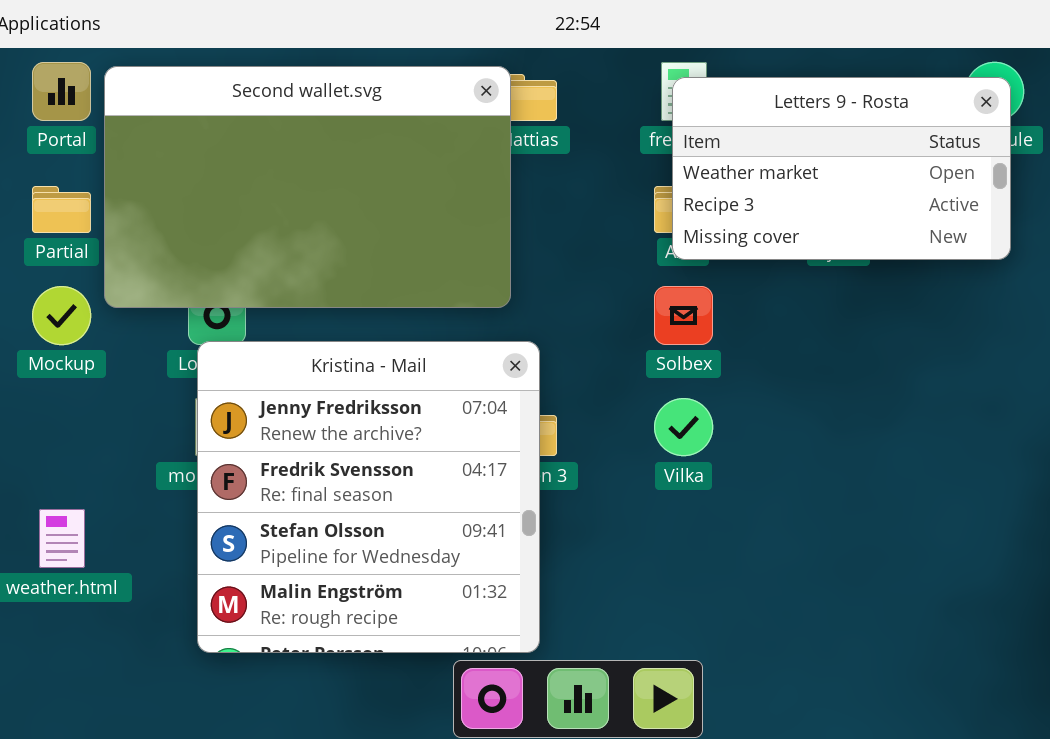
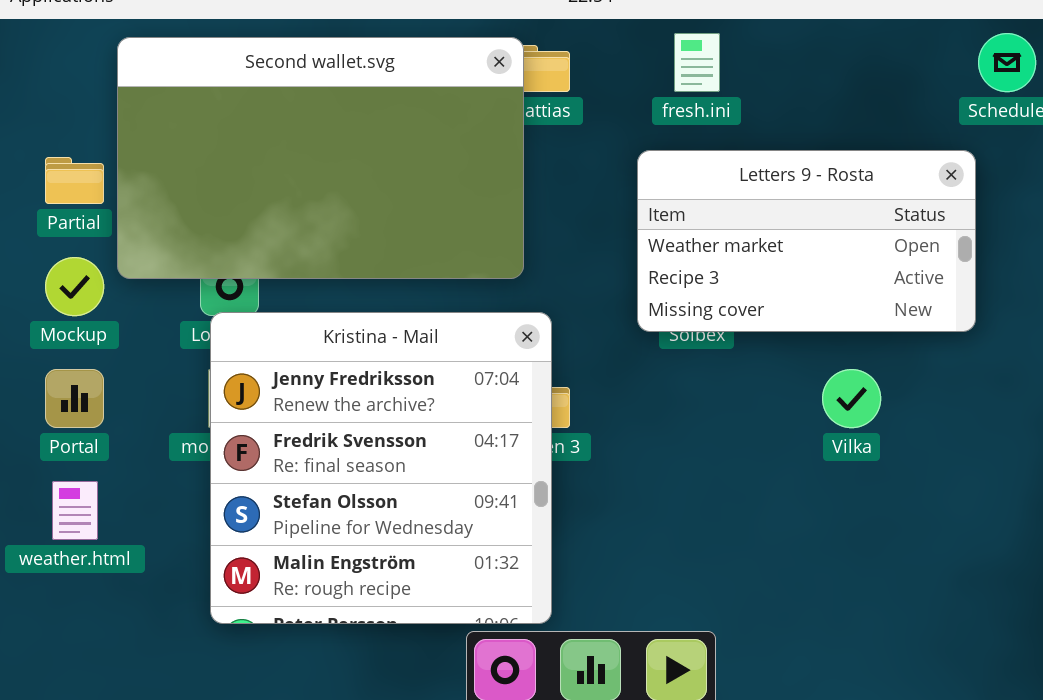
Portal: [32,62,91,121] -> [45,369,104,428], moved
Letters 9 - Rosta: [672,77,1011,260] -> [637,150,976,332], moved
Vilka: [654,398,713,456] -> [822,369,881,428], moved

